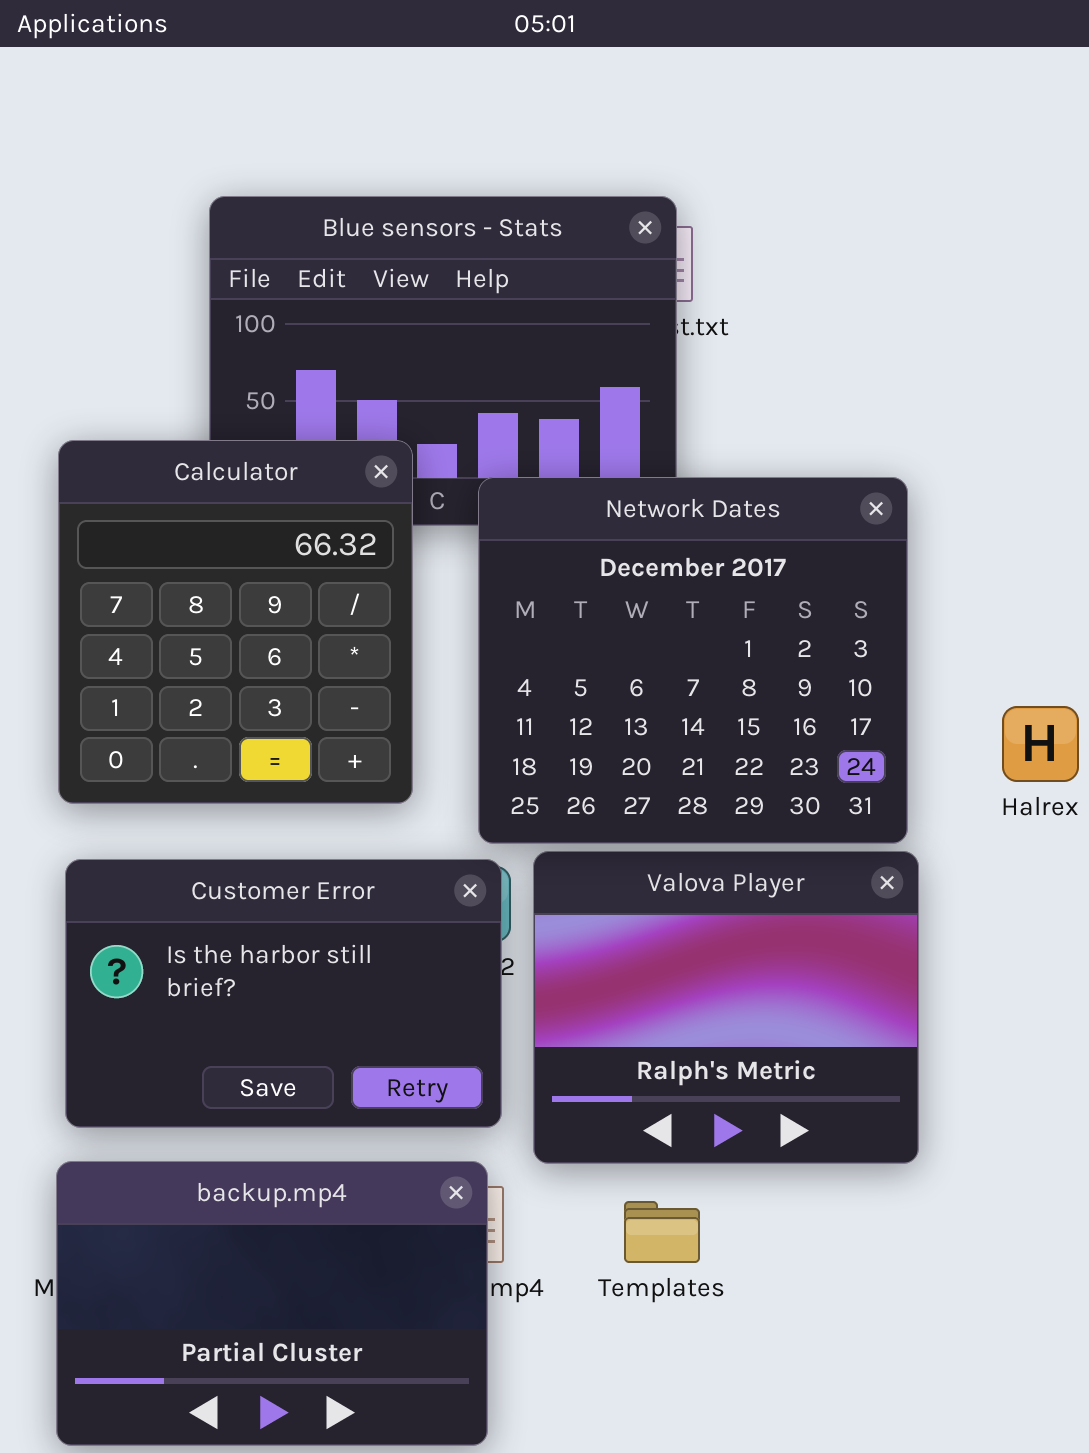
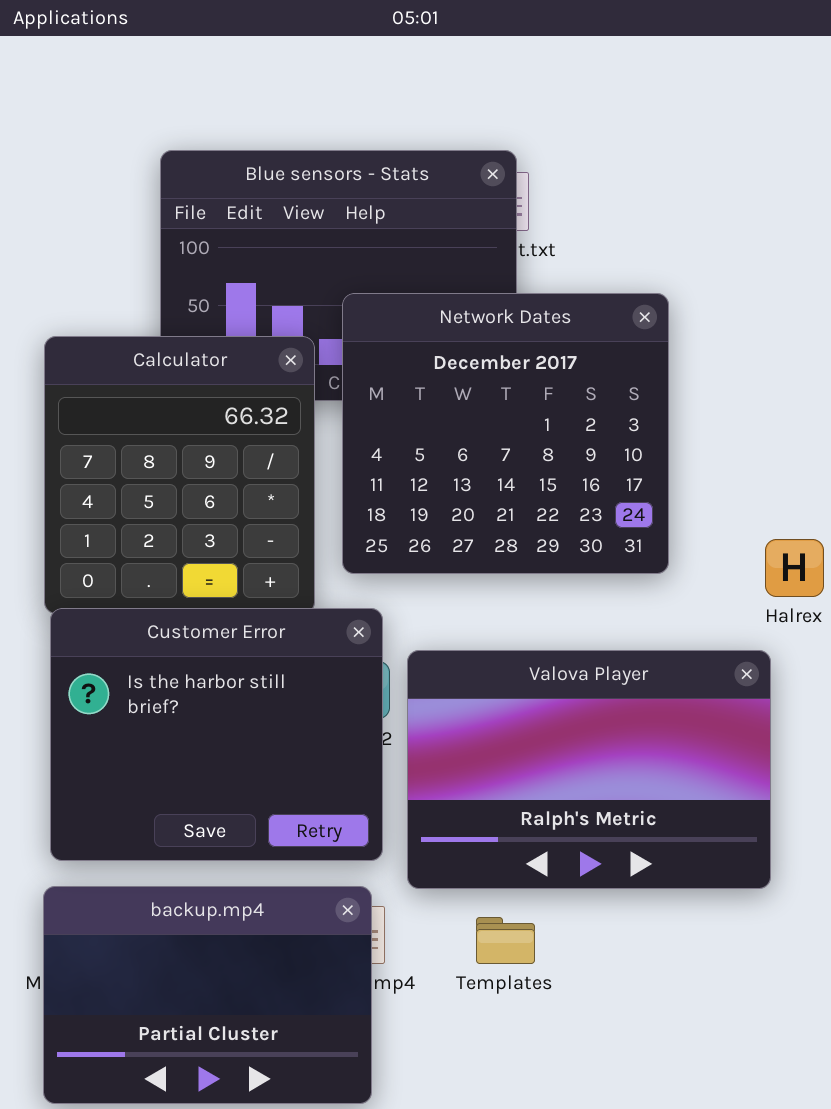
Network Dates: [478,477,908,844] -> [342,293,669,574], moved
Valova Player: [533,851,919,1164] -> [407,650,771,889], resized
Customer Error: [65,859,502,1128] -> [50,608,383,861], resized

